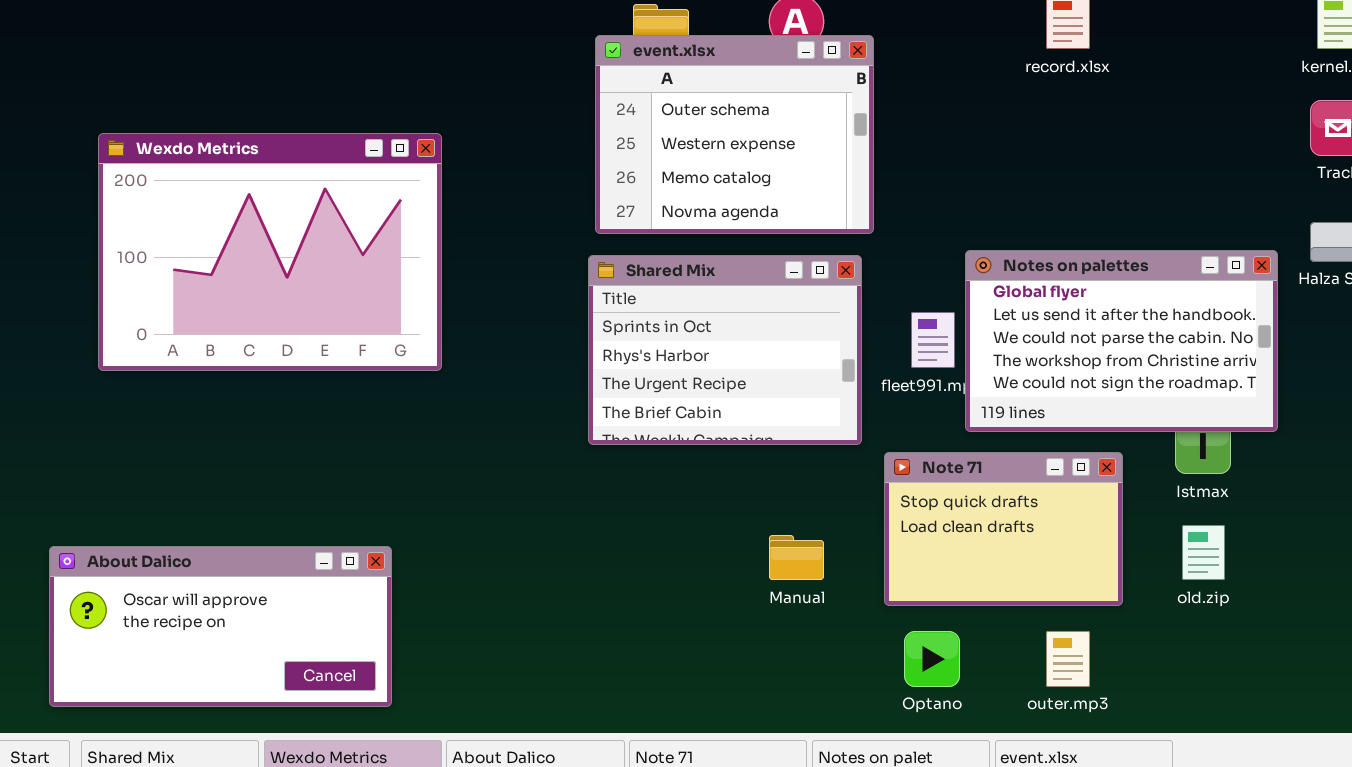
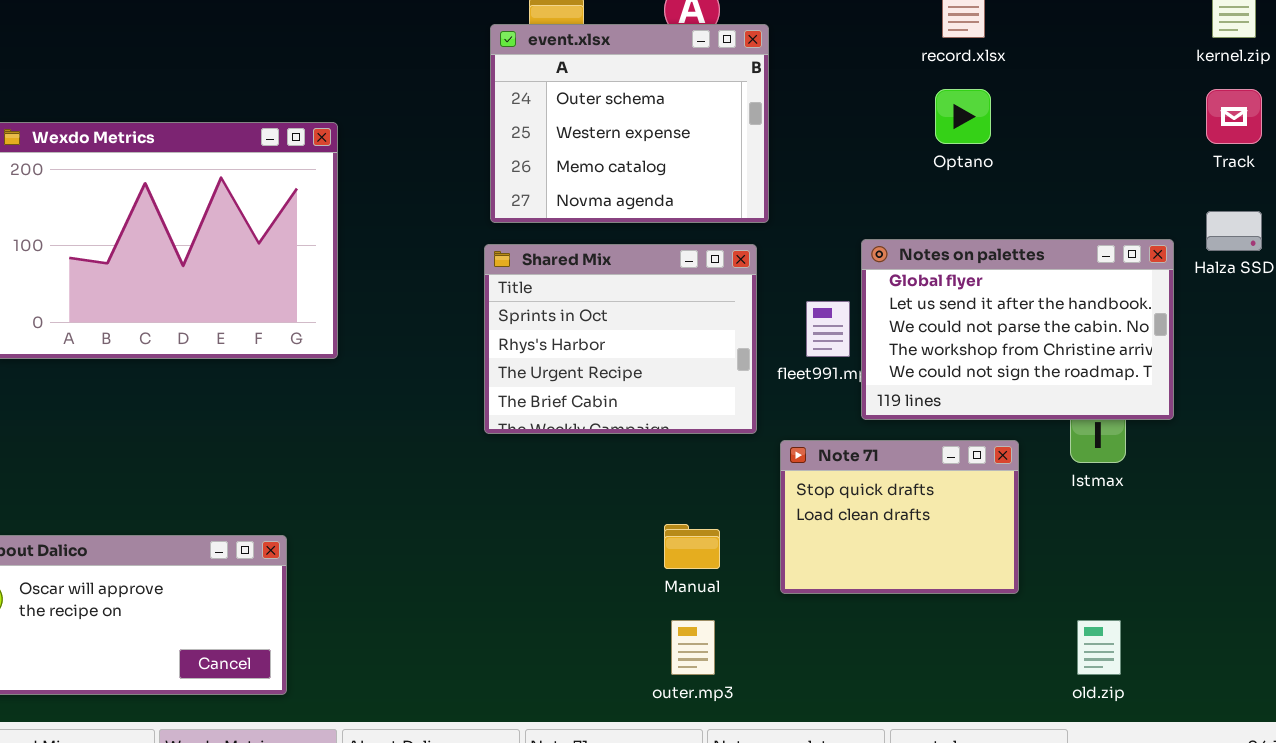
old.zip: [1182,525,1225,580] -> [1077,620,1121,675], moved
Optano: [904,631,960,687] -> [935,89,991,144], moved
outer.mp3: [1046,631,1090,687] -> [671,620,715,675], moved

